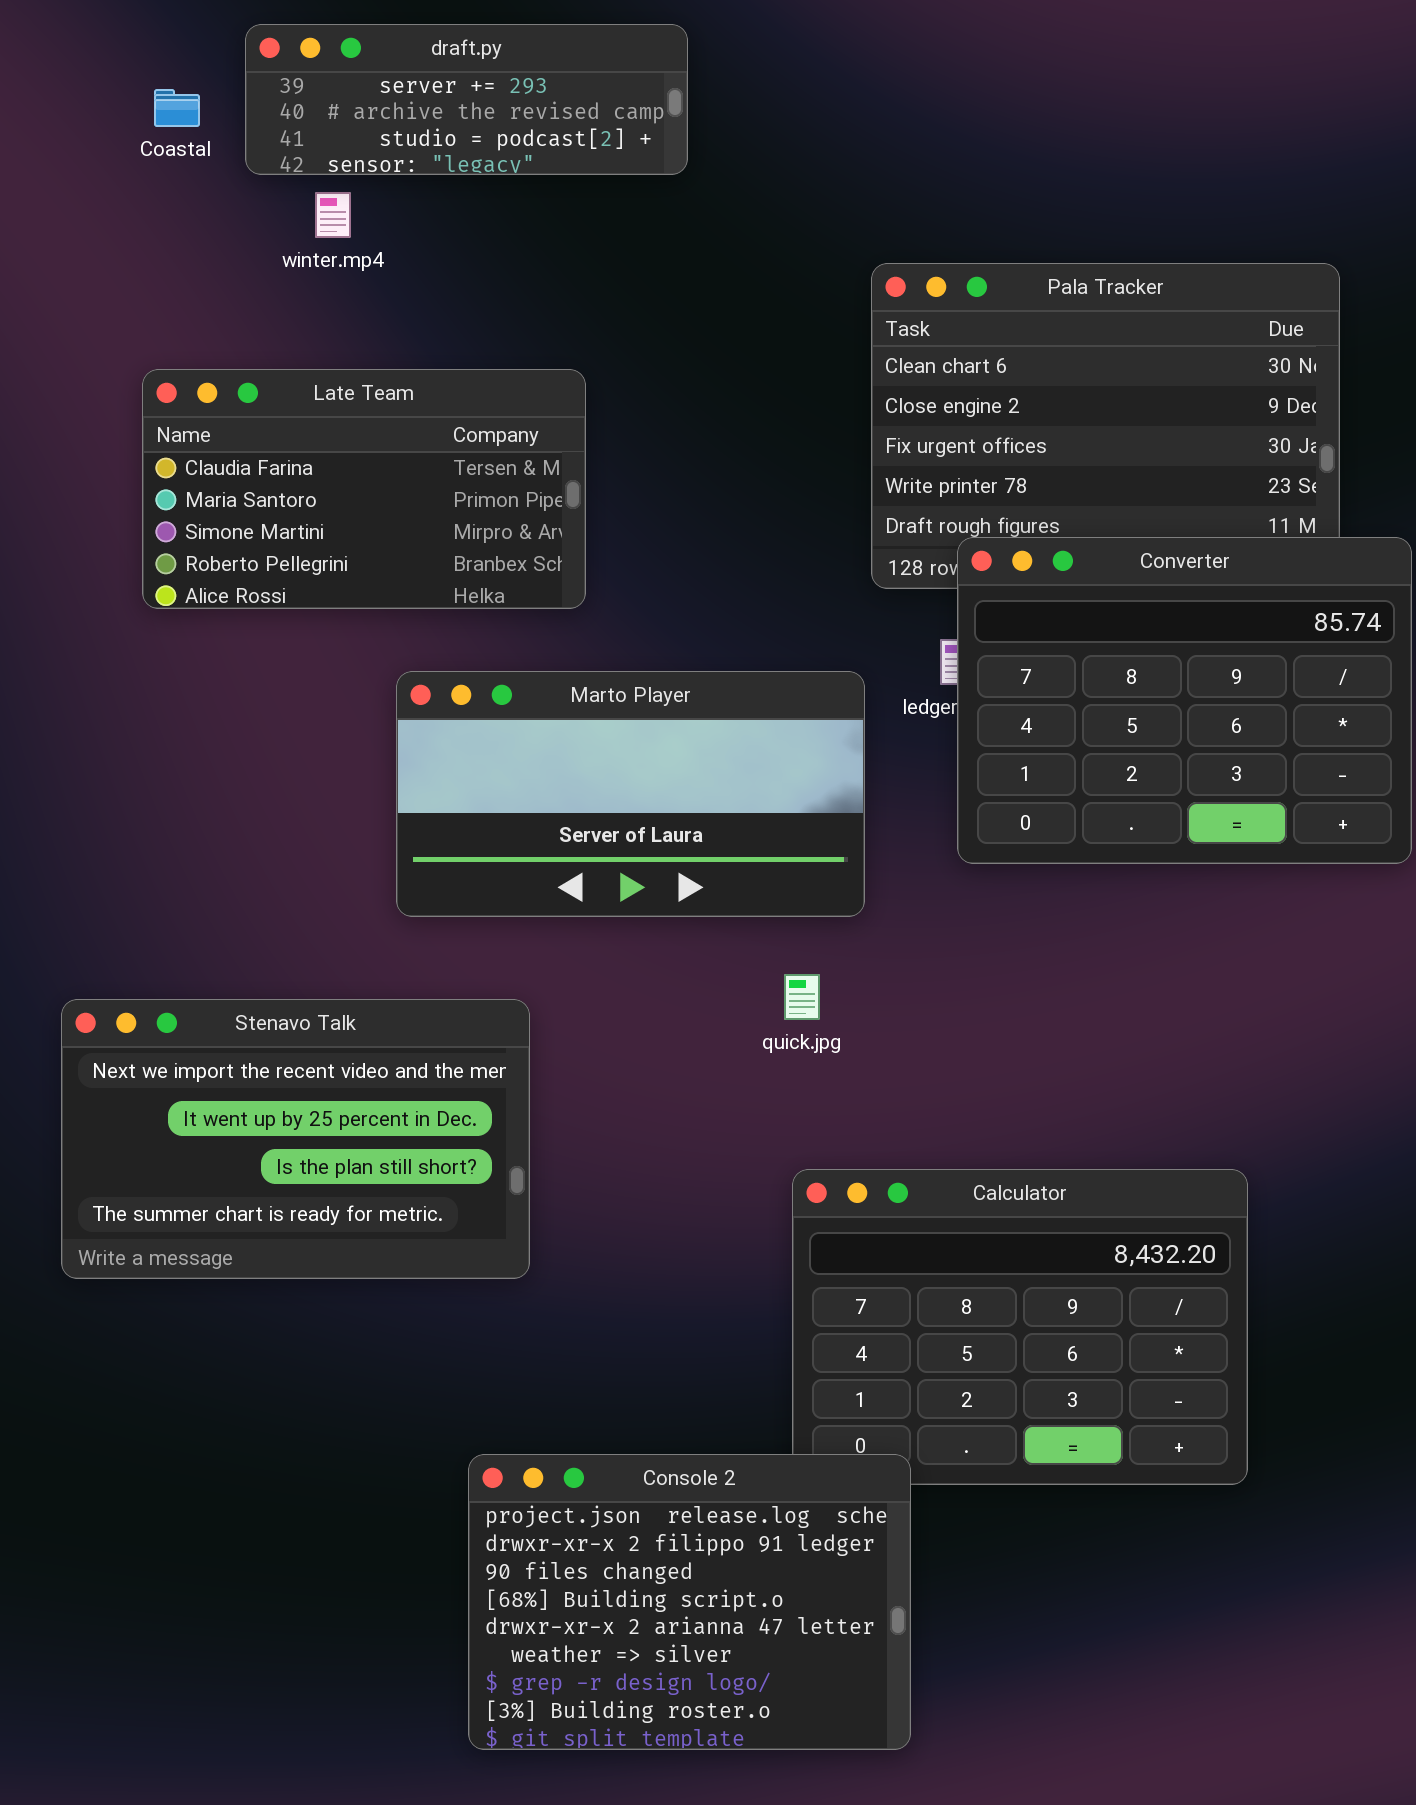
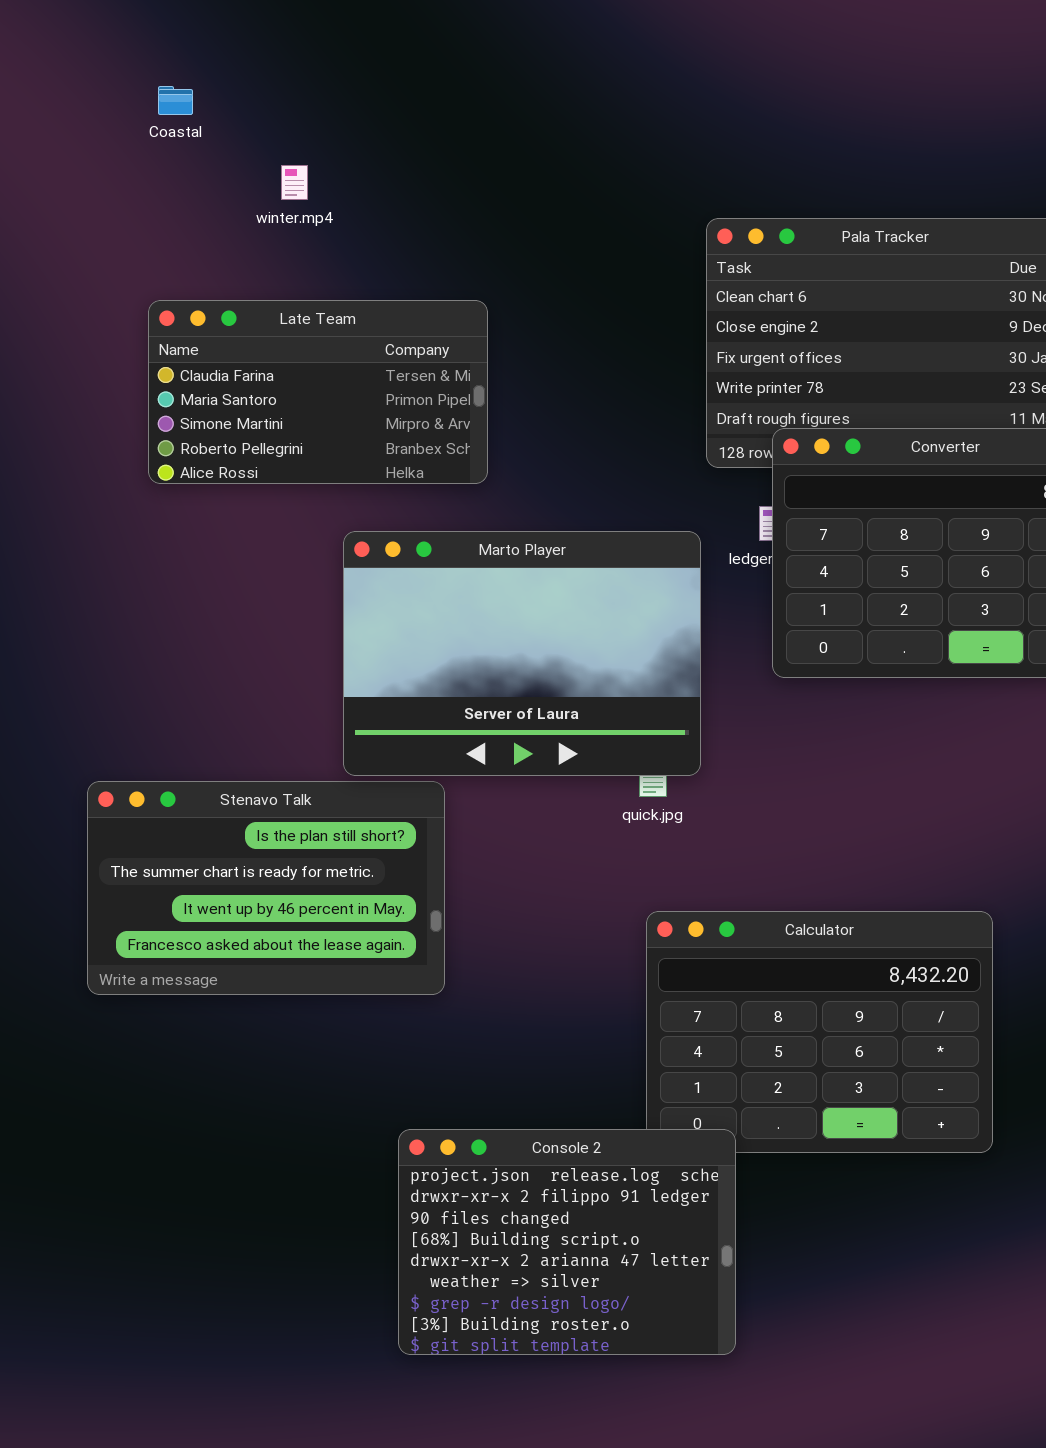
draft.py: [245,24,688,175] -> none, closed
Marto Player: [396,671,865,917] -> [343,531,701,776], resized
Stenavo Talk: [61,999,530,1279] -> [87,781,445,995], scrolled down 2 rows

